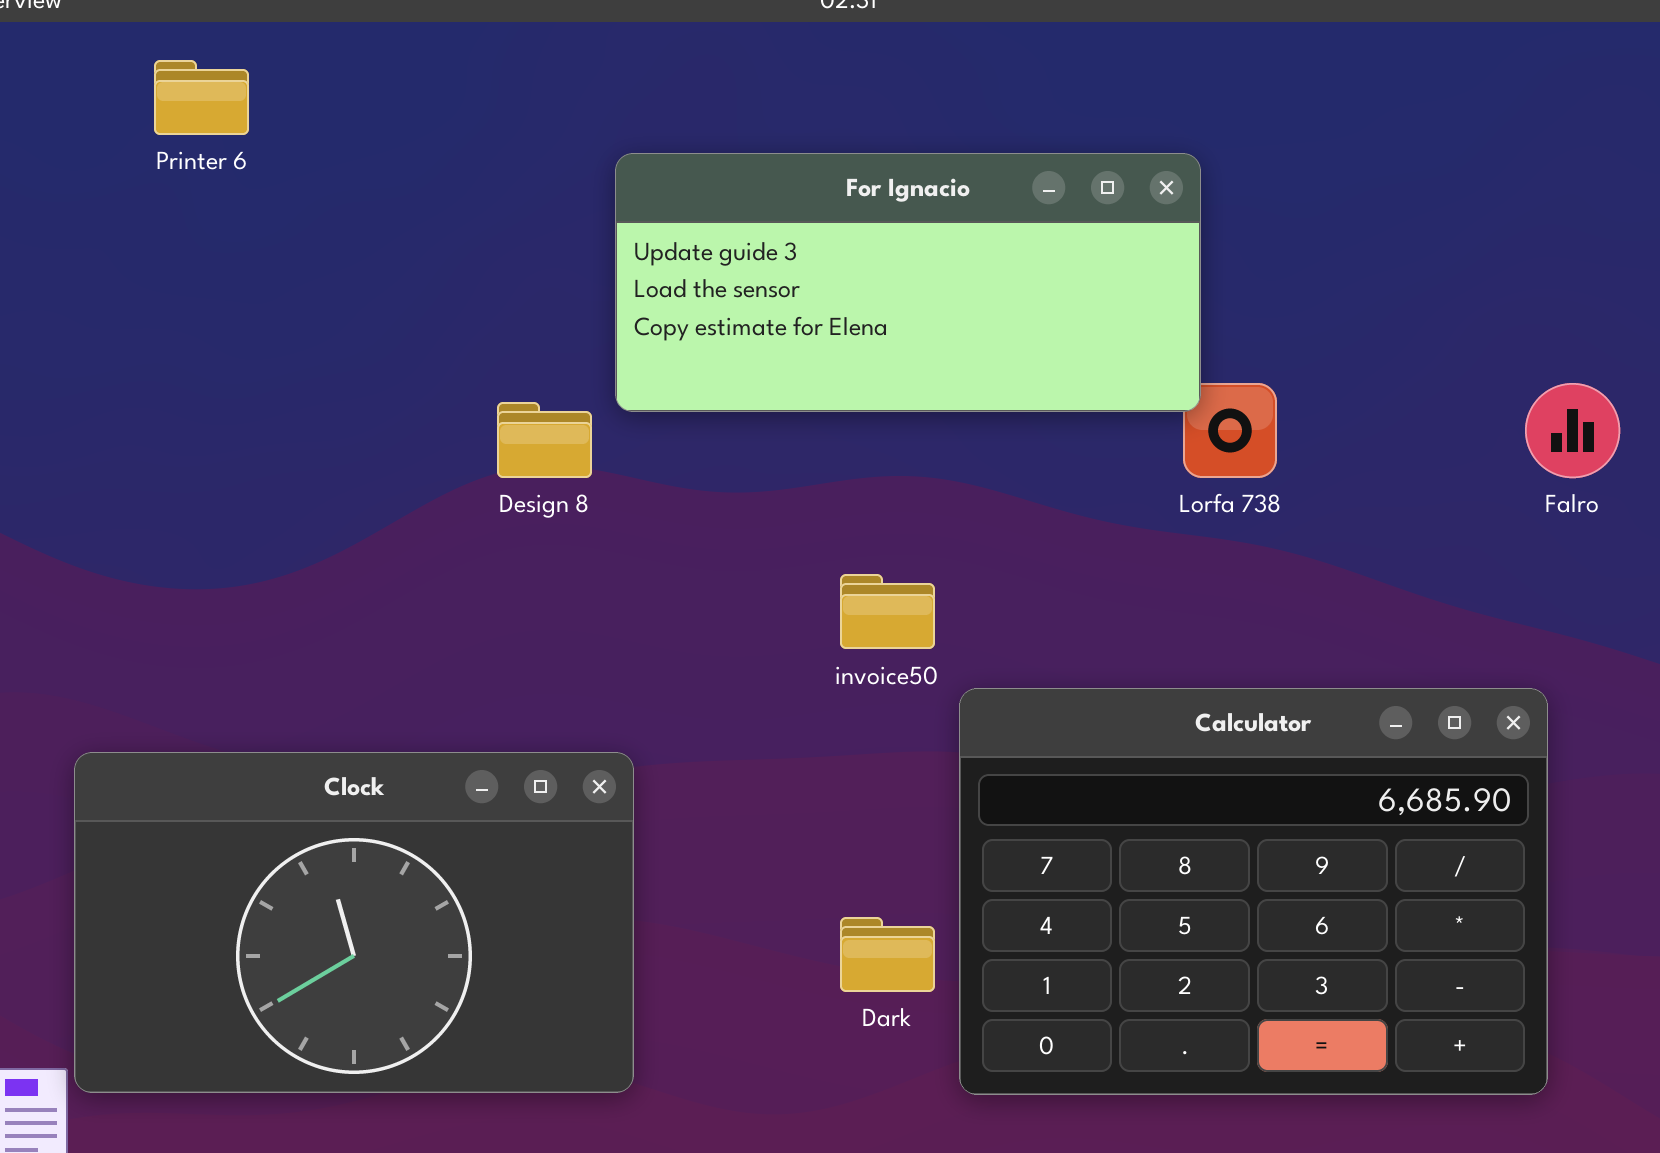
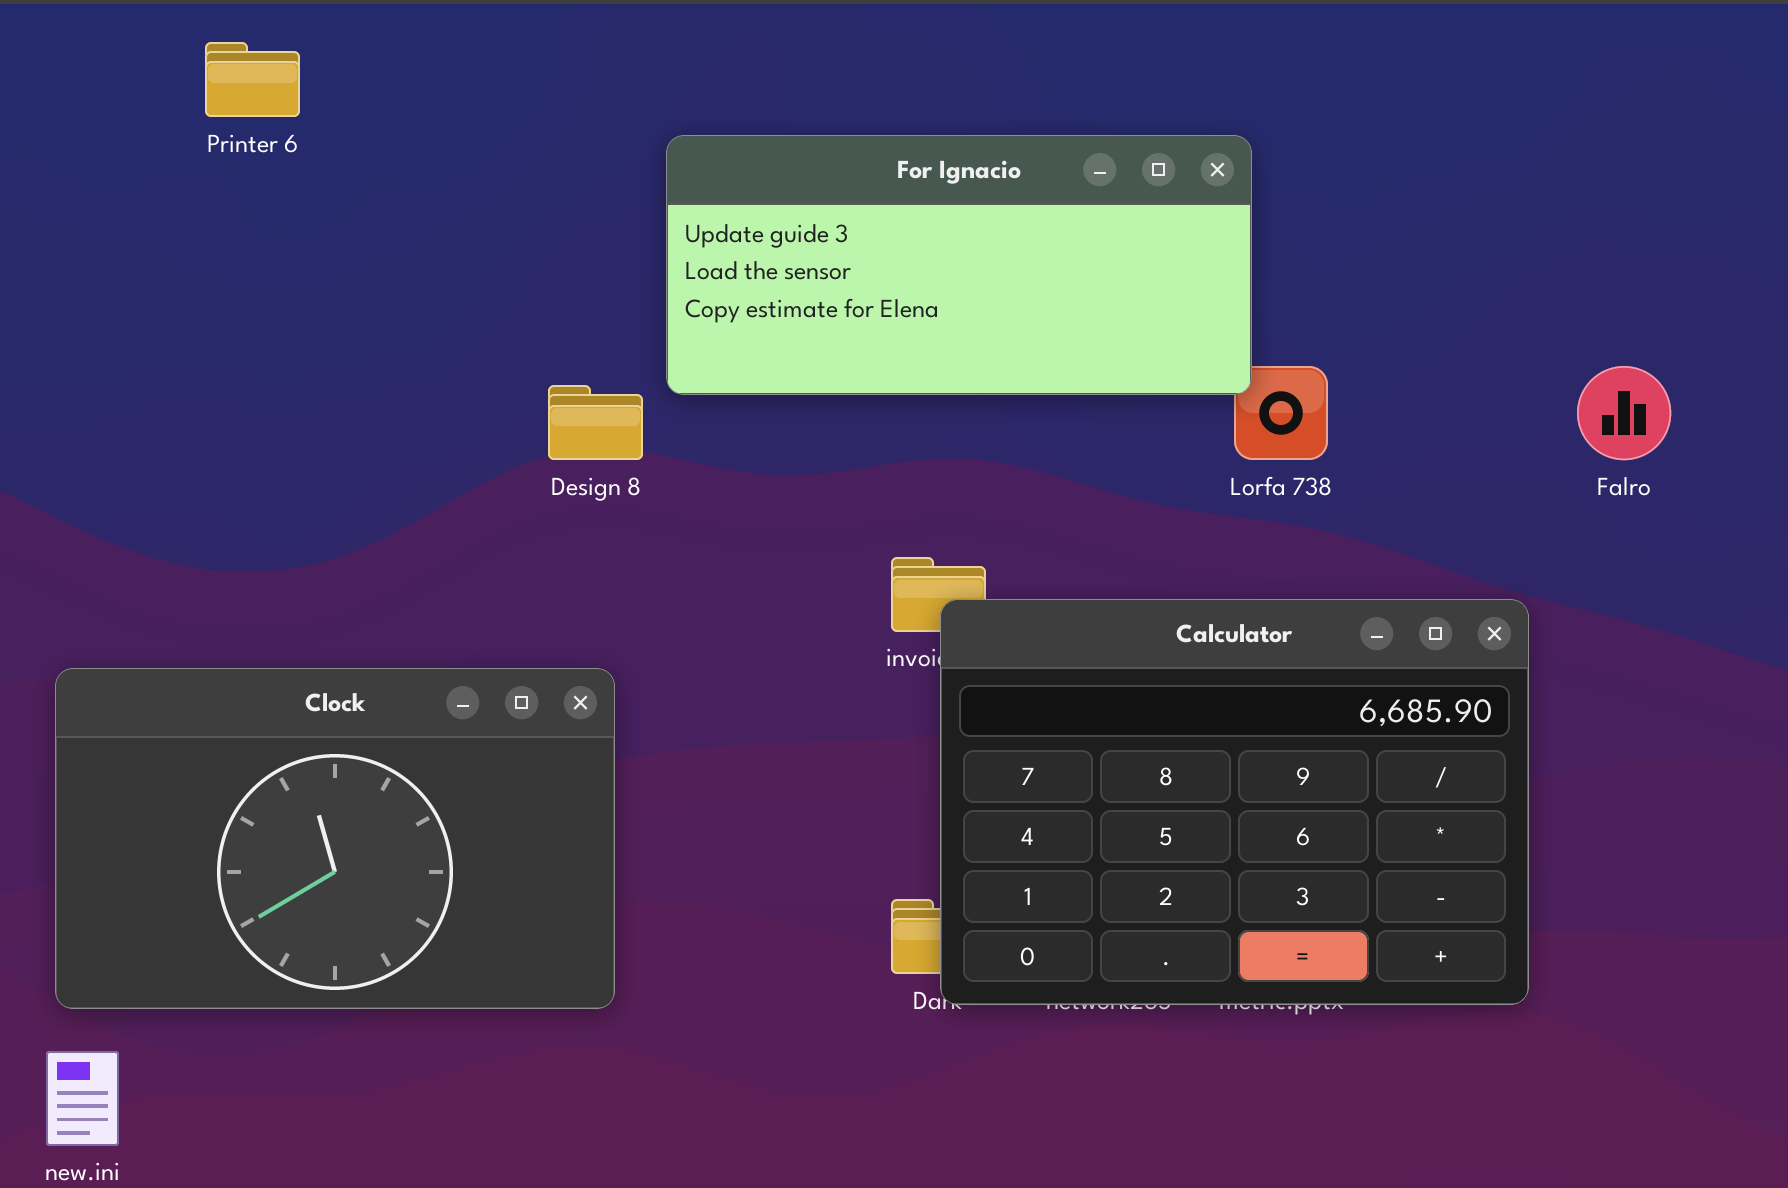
Calculator: [959,688,1548,1095] -> [940,599,1529,1005], moved
Clock: [74,752,634,1093] -> [55,668,615,1009], moved

